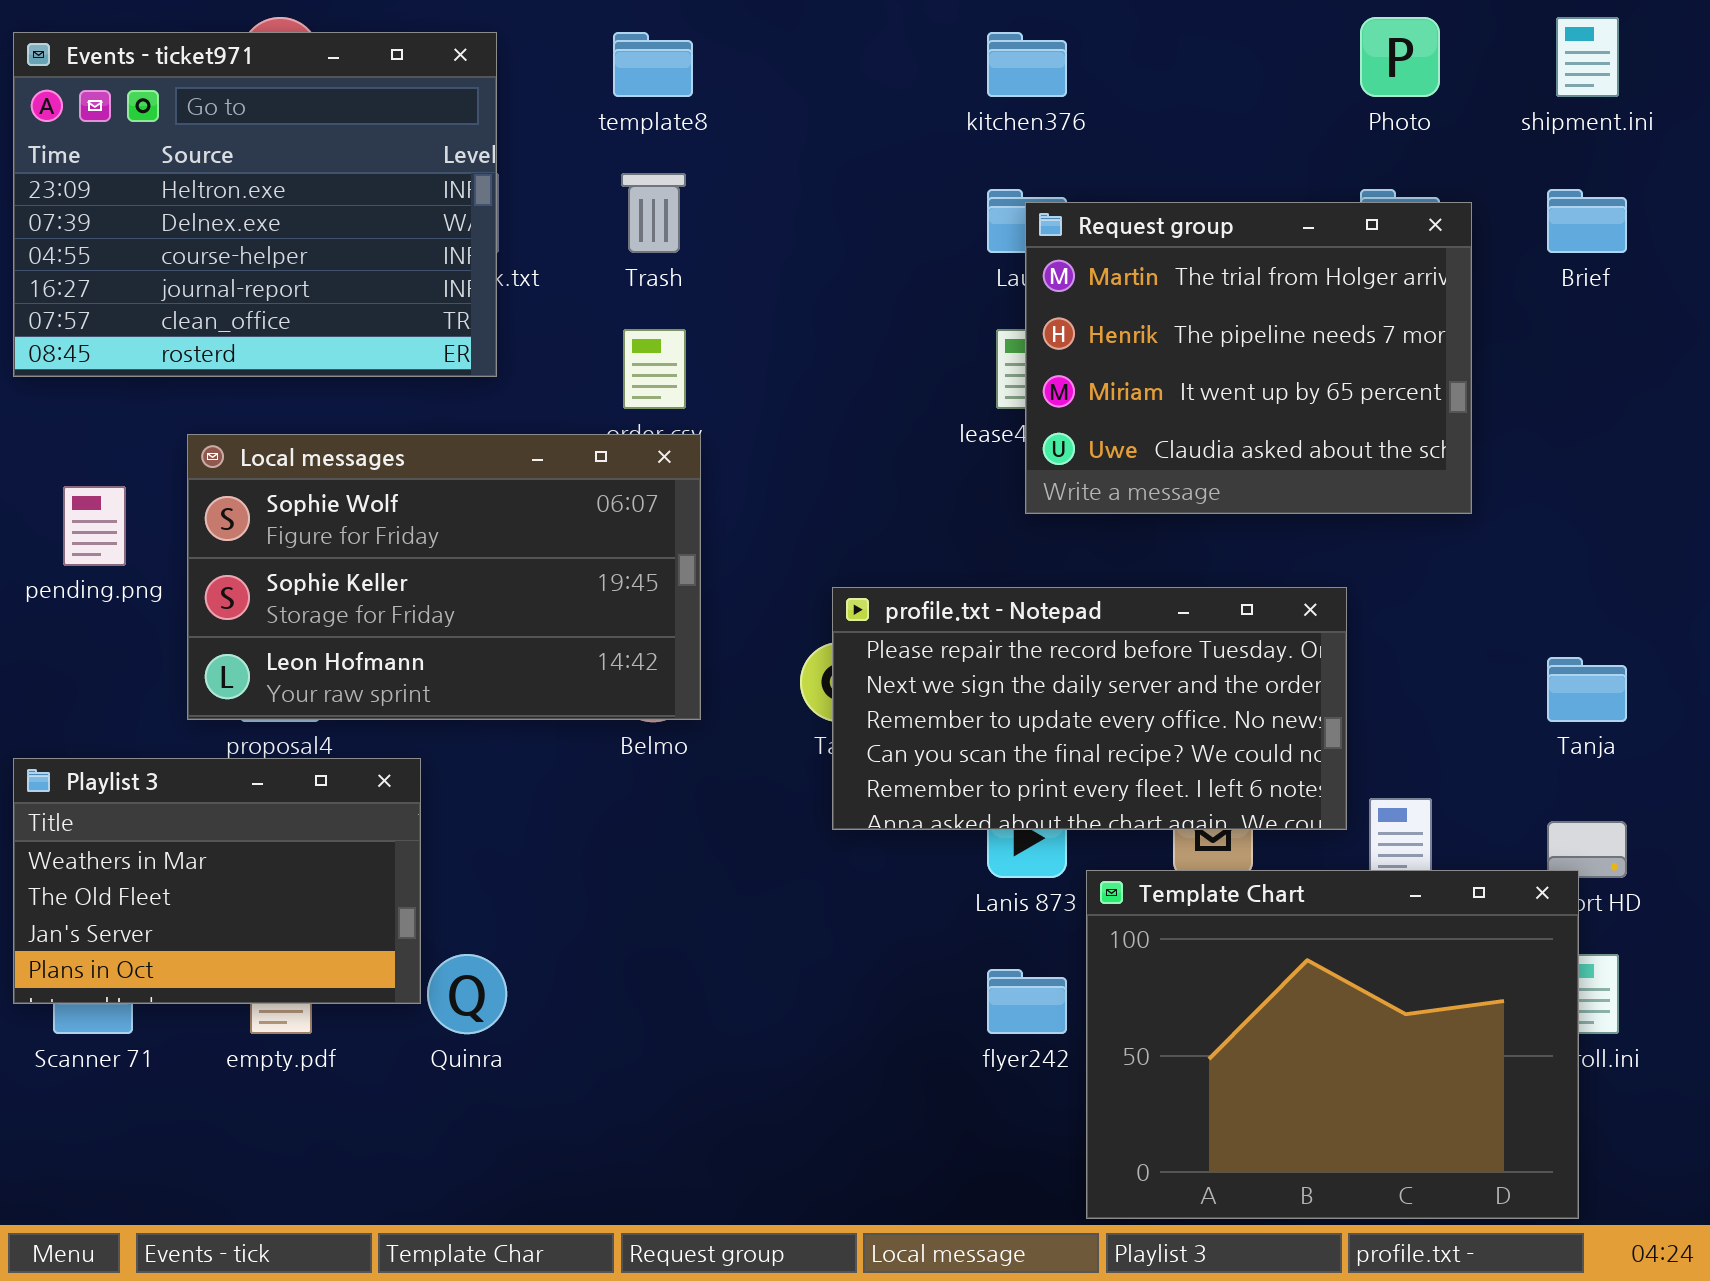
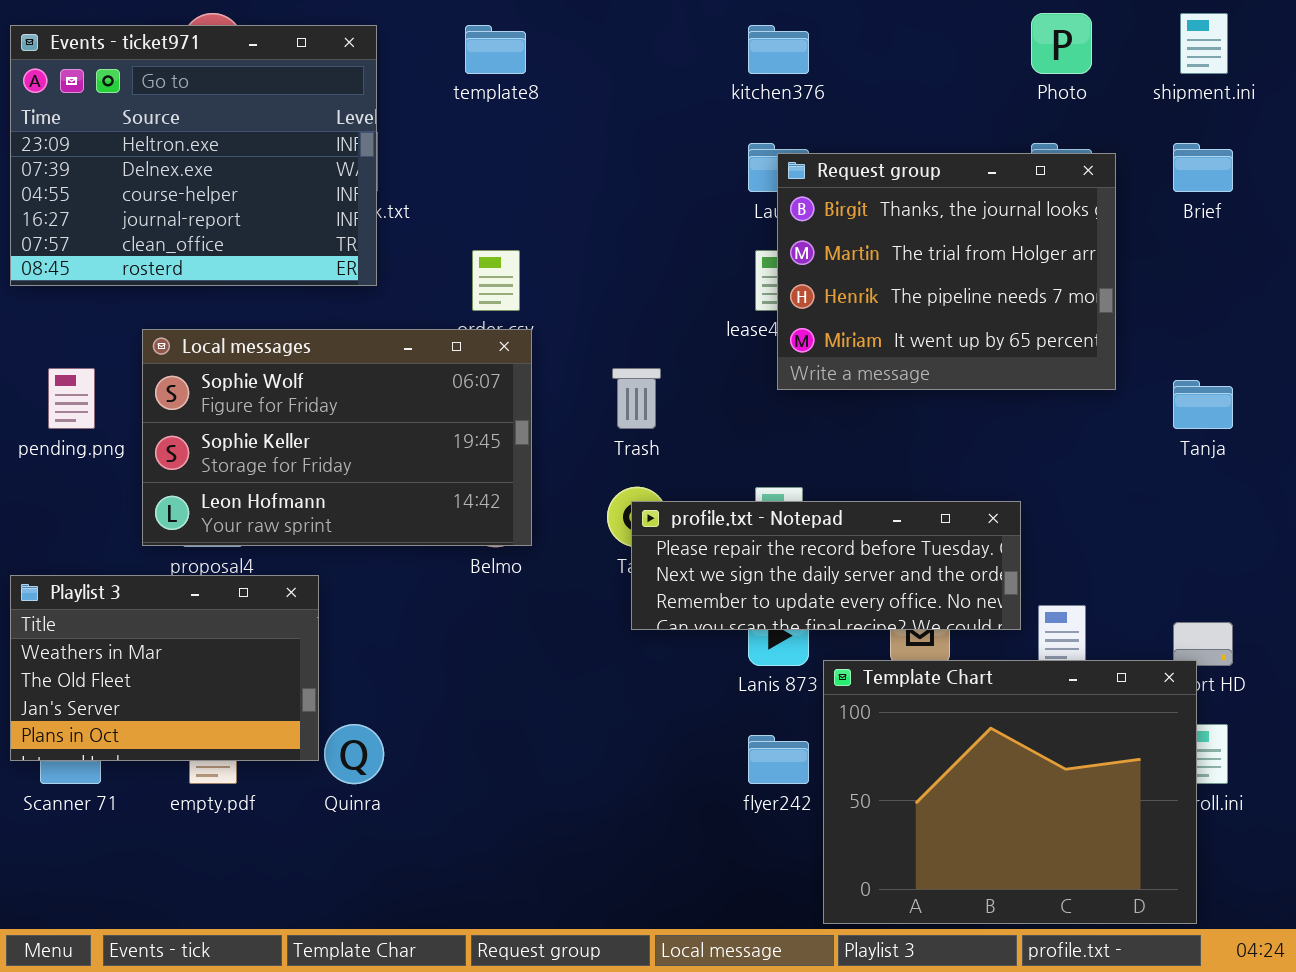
Trash: [621,173,686,253] -> [612,368,661,429], moved
Request group: [1025,202,1472,514] -> [777,153,1116,390], scrolled up 1 row
profile.txt - Notepad: [832,587,1347,830] -> [631,501,1021,630], resized
Tanja: [1547,657,1627,722] -> [1173,380,1233,429], moved

